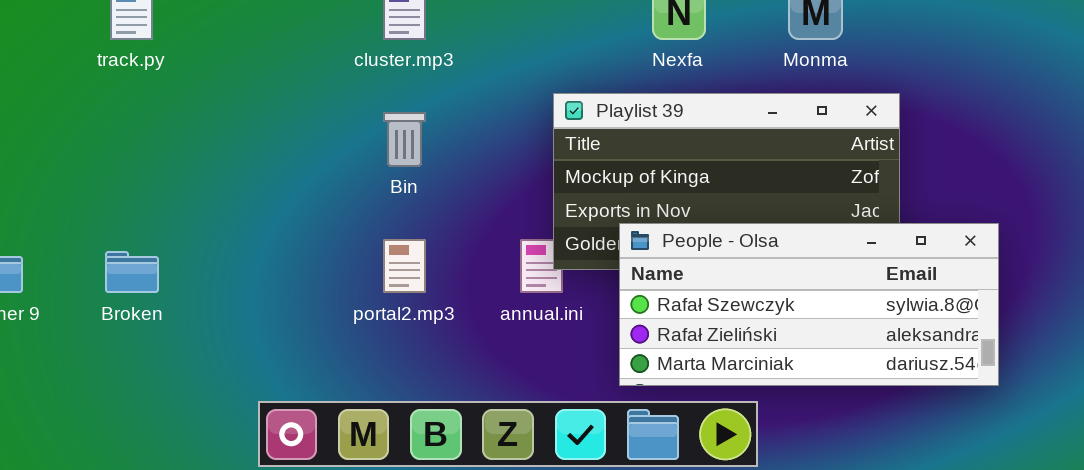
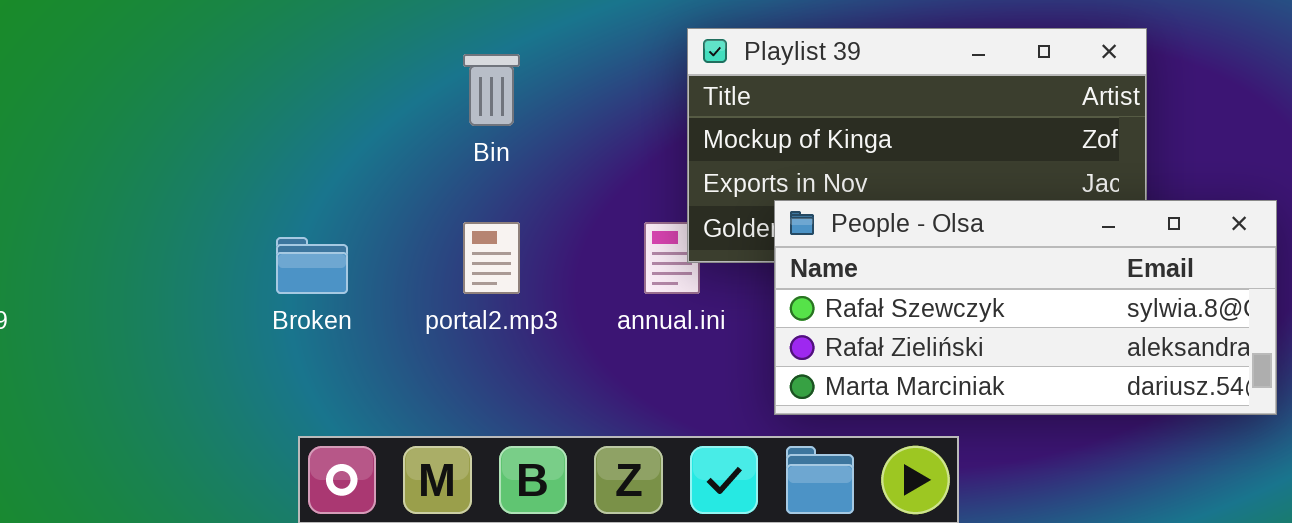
Broken: [105,251,159,293] -> [276,237,348,294], moved

